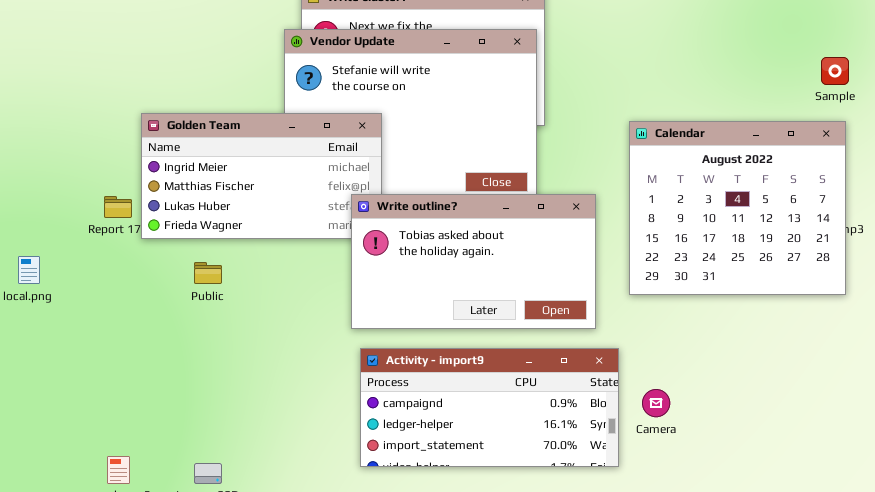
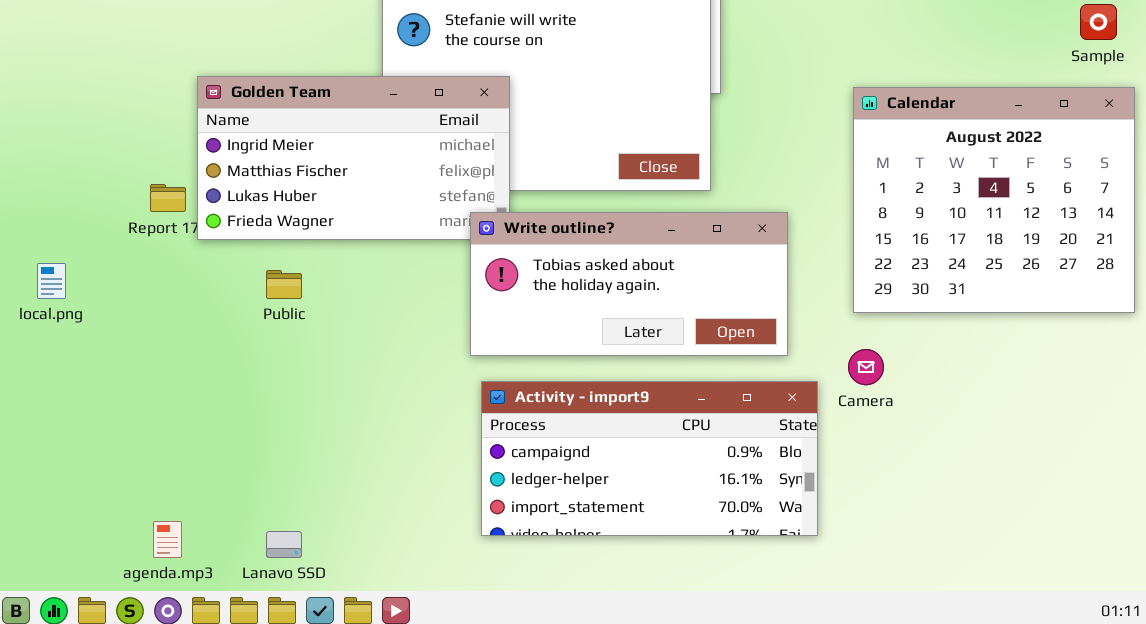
Calendar: [629,121,846,295] -> [853,87,1135,313], moved
Write outline?: [351,194,596,329] -> [470,212,788,356], resized
Camera: [642,389,670,417] -> [848,349,884,385], moved

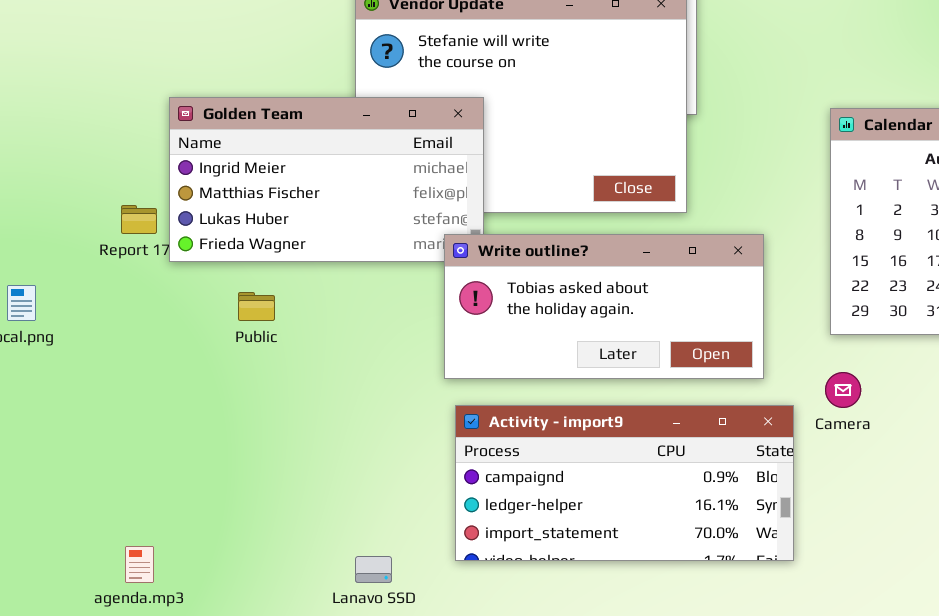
Lanavo SSD: [266,531,302,558] -> [355,556,392,583], moved

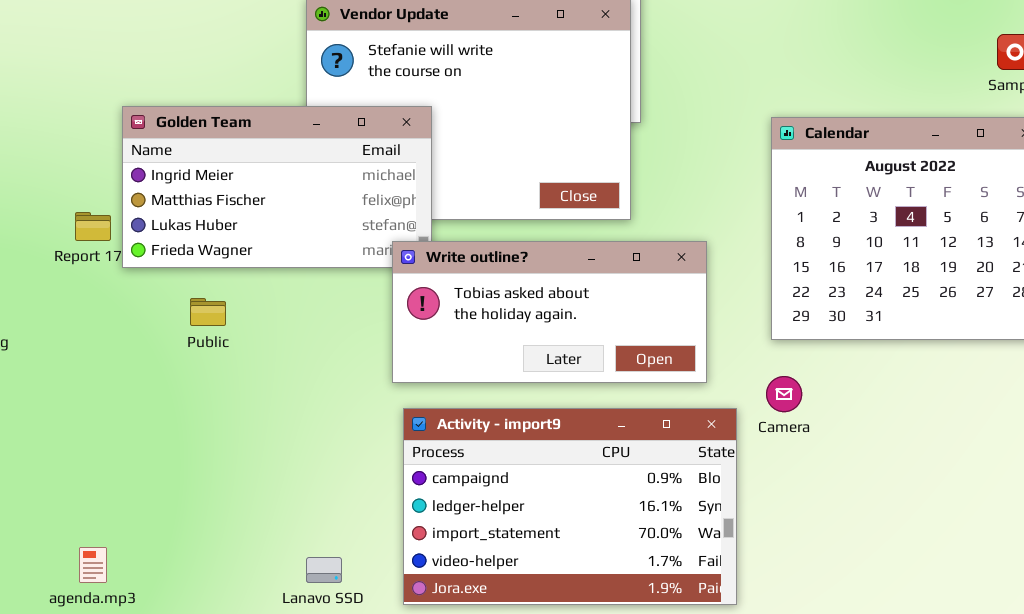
Activity - import9: [455,405,794,561] -> [403,408,737,605], resized

